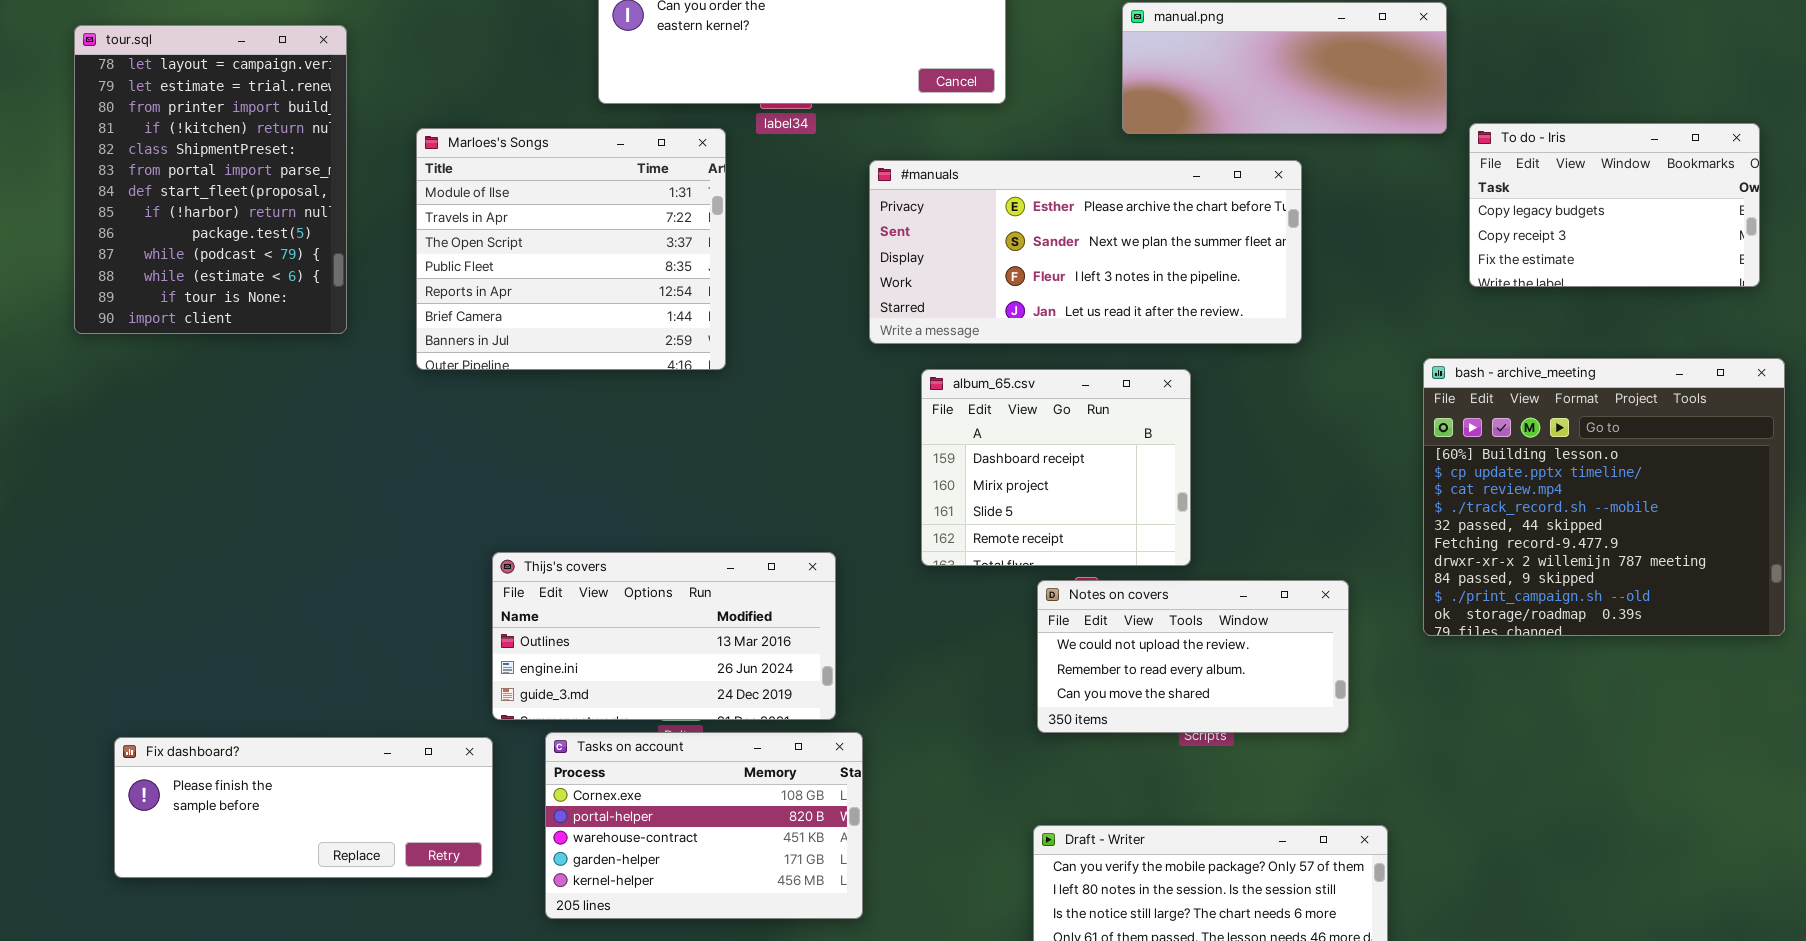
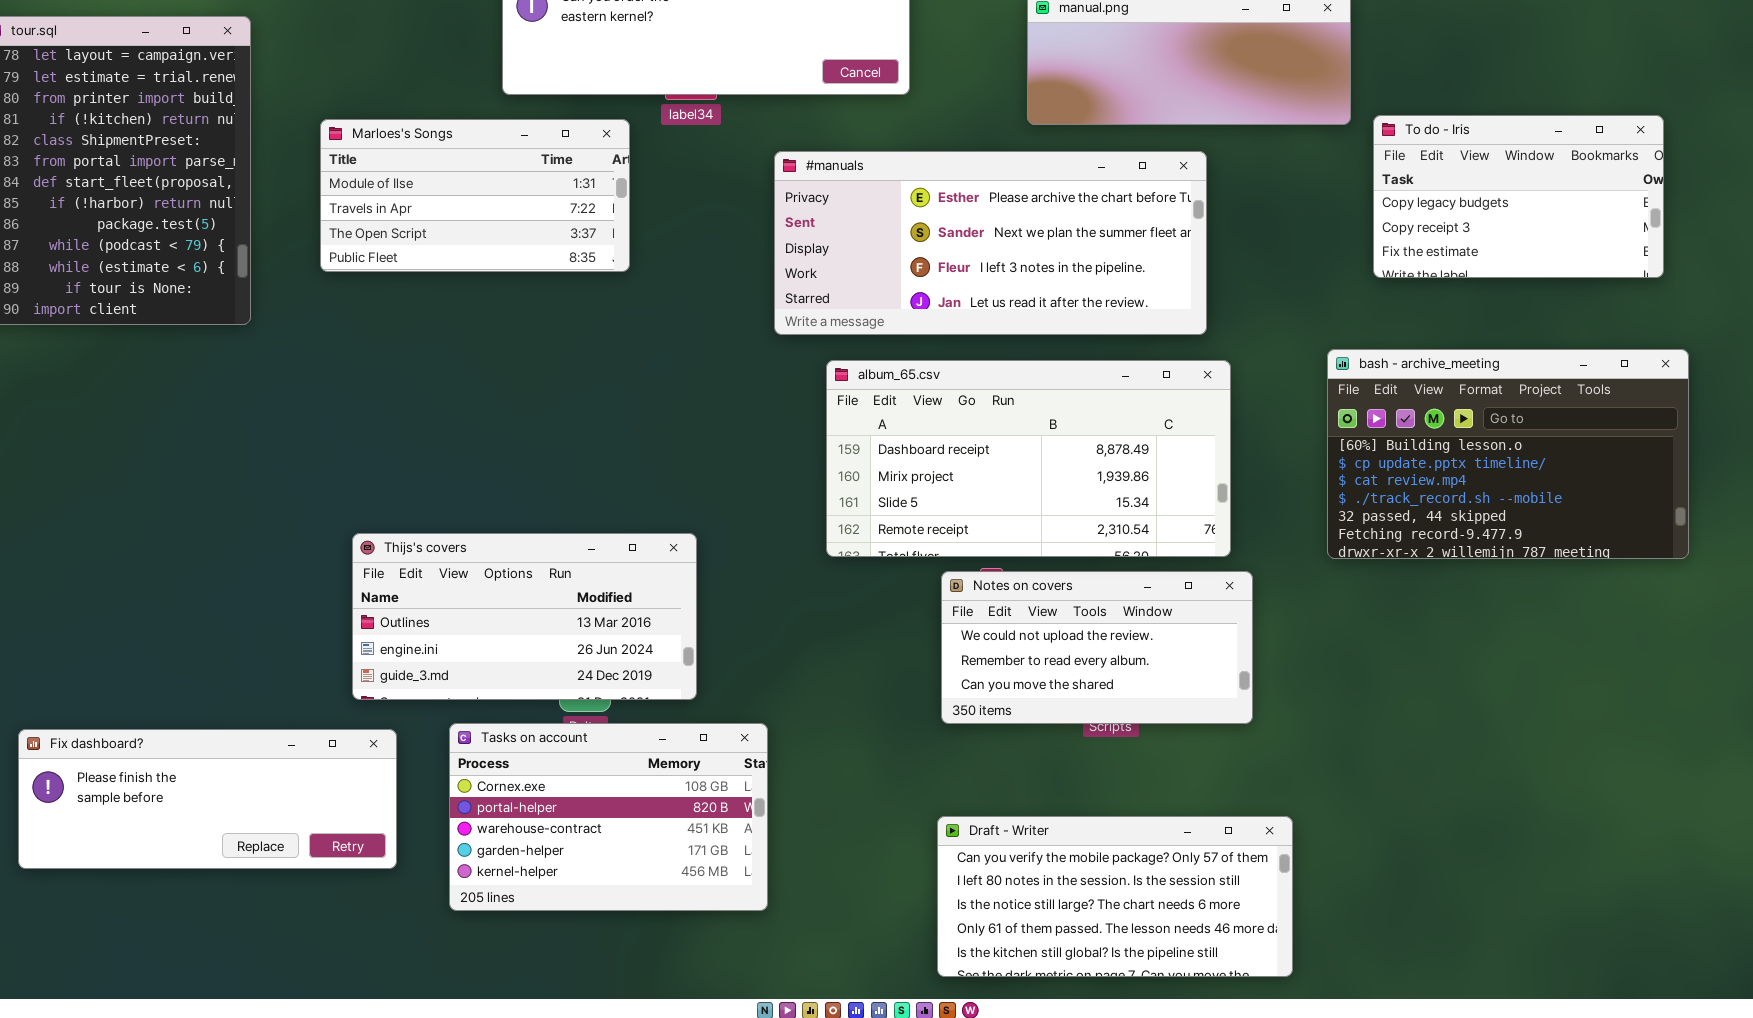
Marloes's Songs: [416,128,726,370] -> [320,119,630,272], resized
bash - archive_meeting: [1423,358,1785,636] -> [1327,349,1689,559], resized
album_65.csv: [921,369,1191,566] -> [826,360,1231,557], resized
Thijs's covers: [492,552,836,720] -> [352,533,697,700], moved

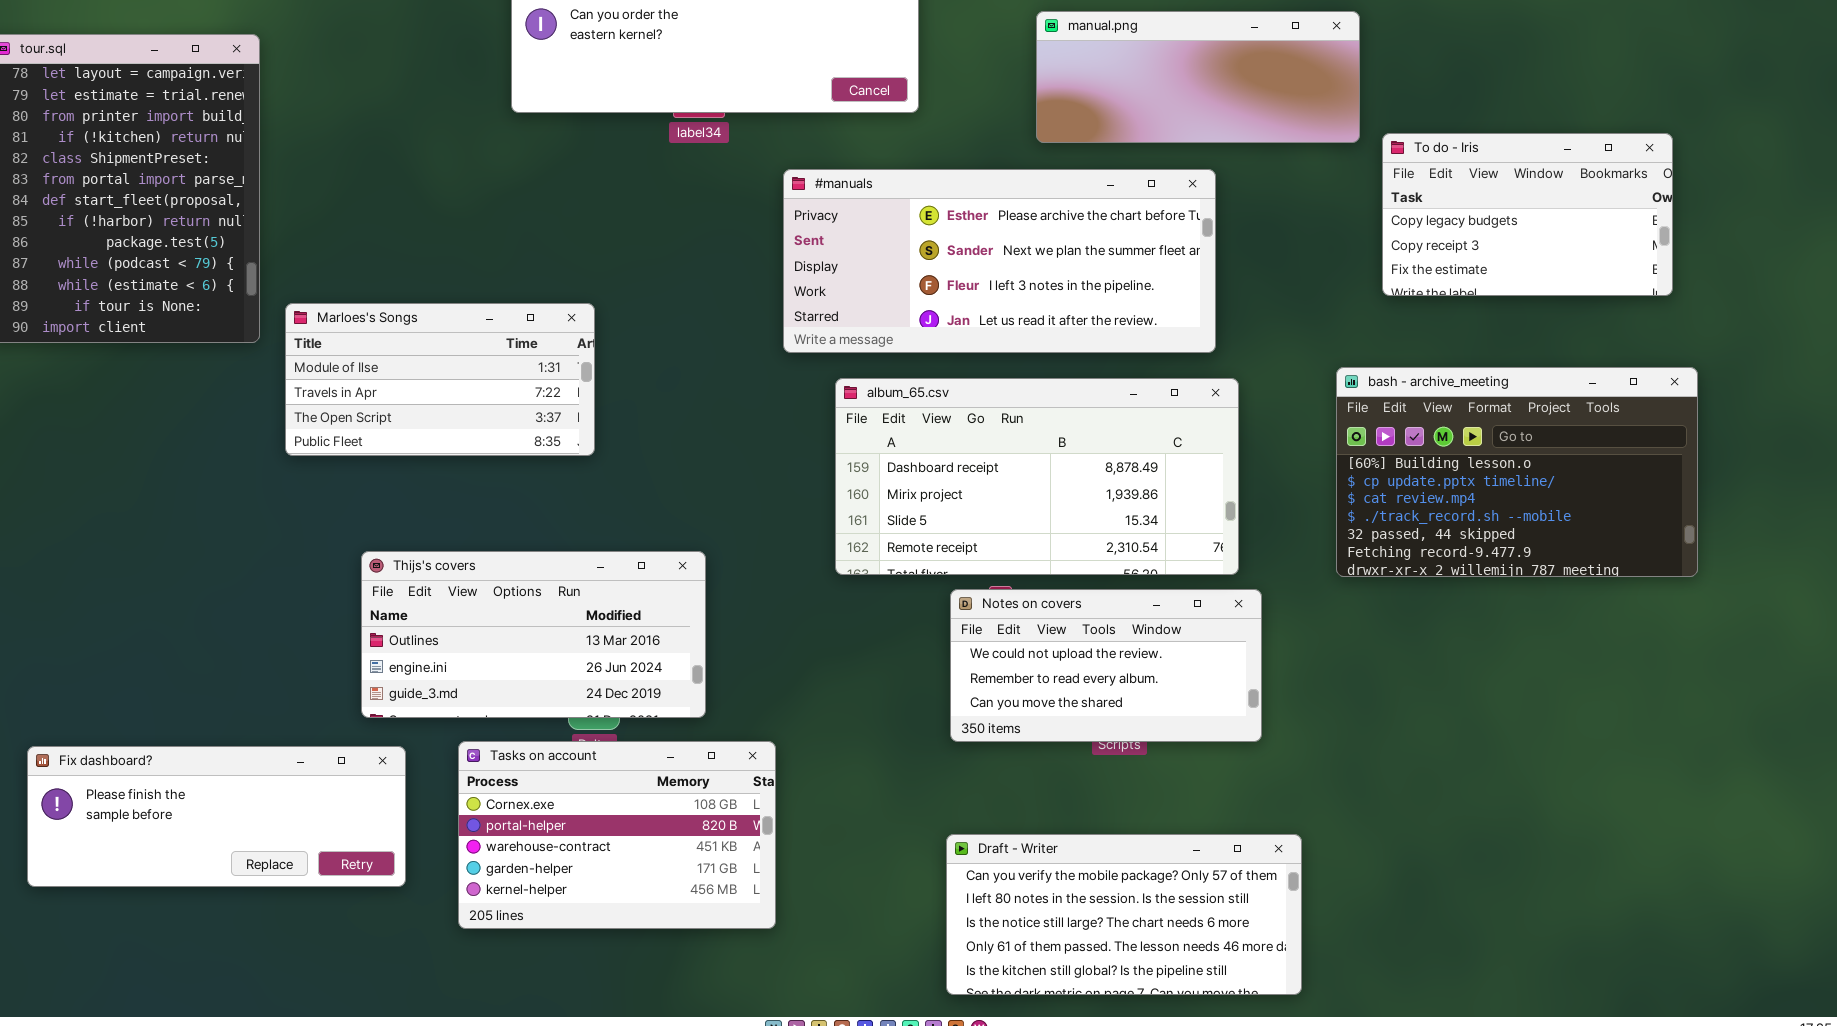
Marloes's Songs: [320,119,630,272] -> [285,303,595,456], moved

